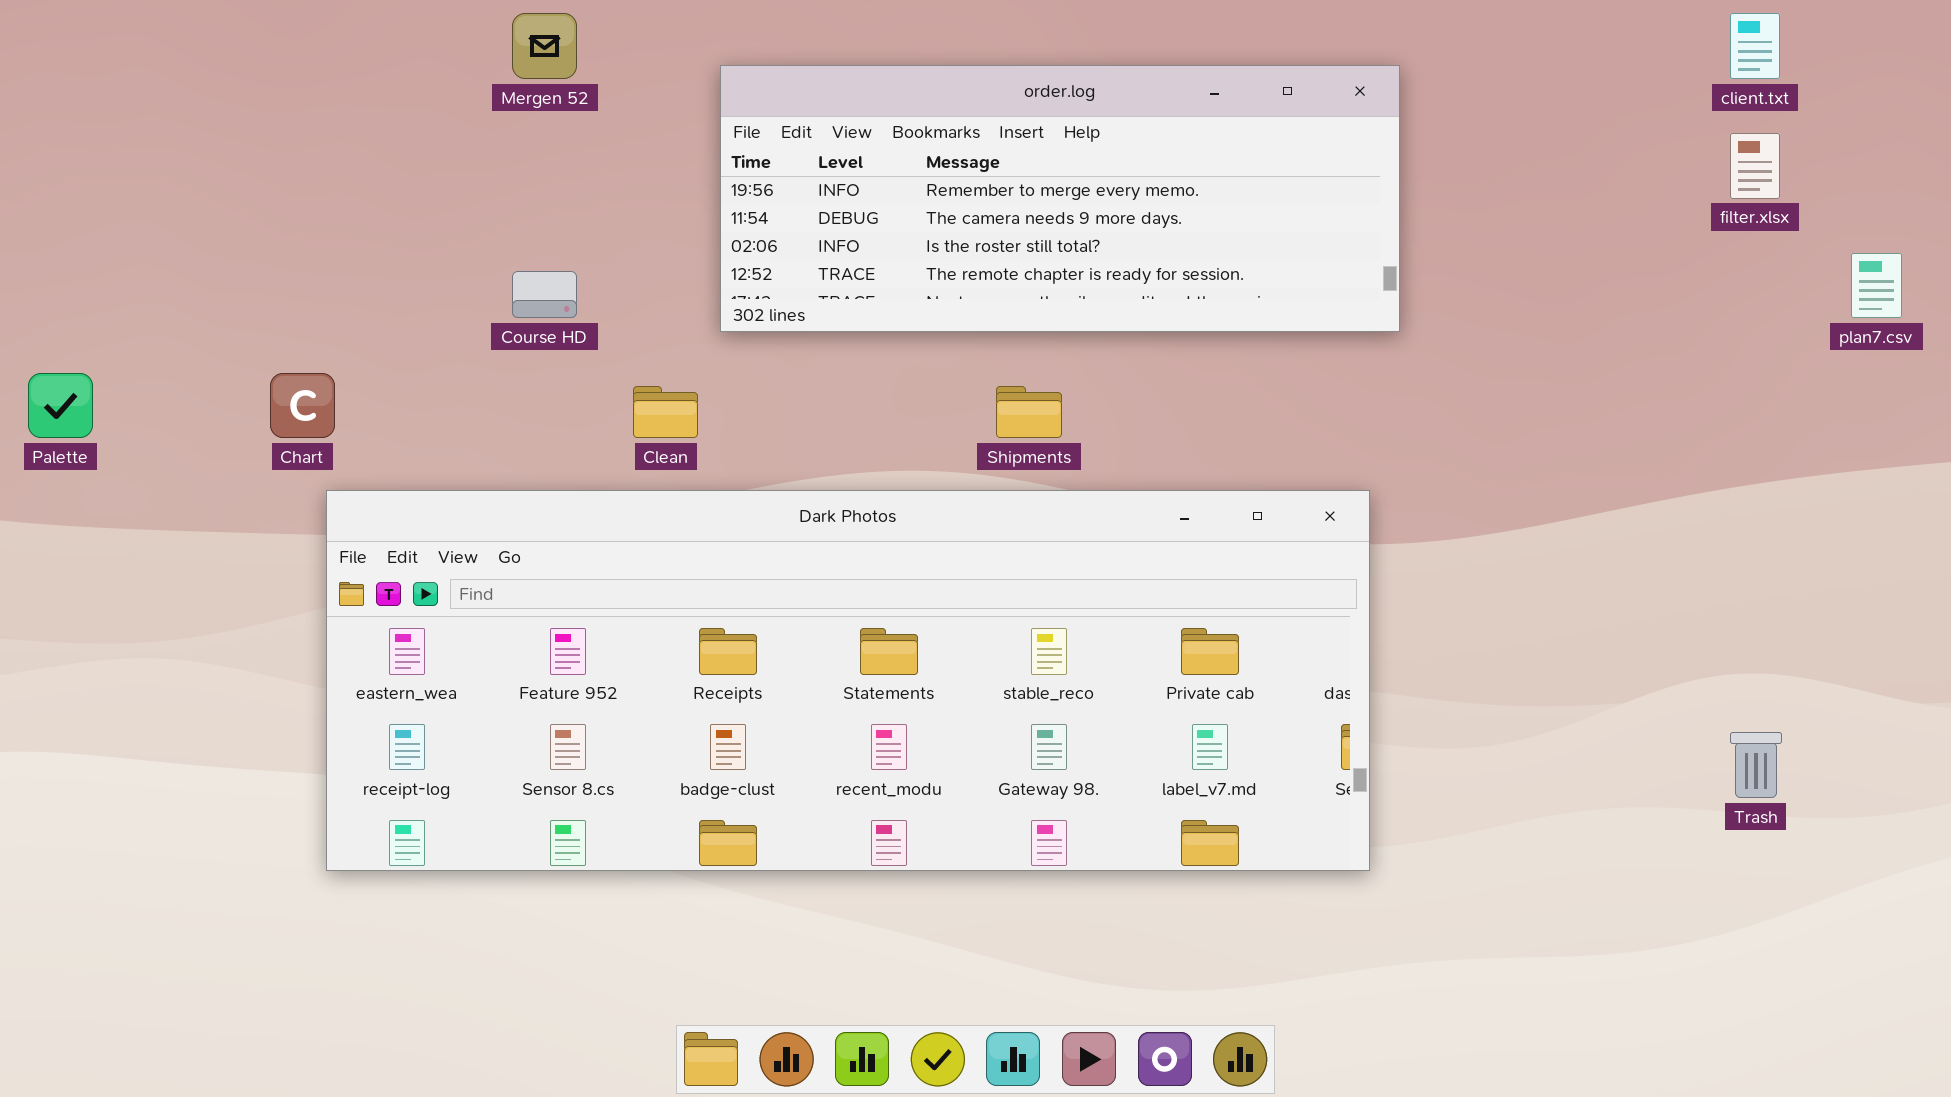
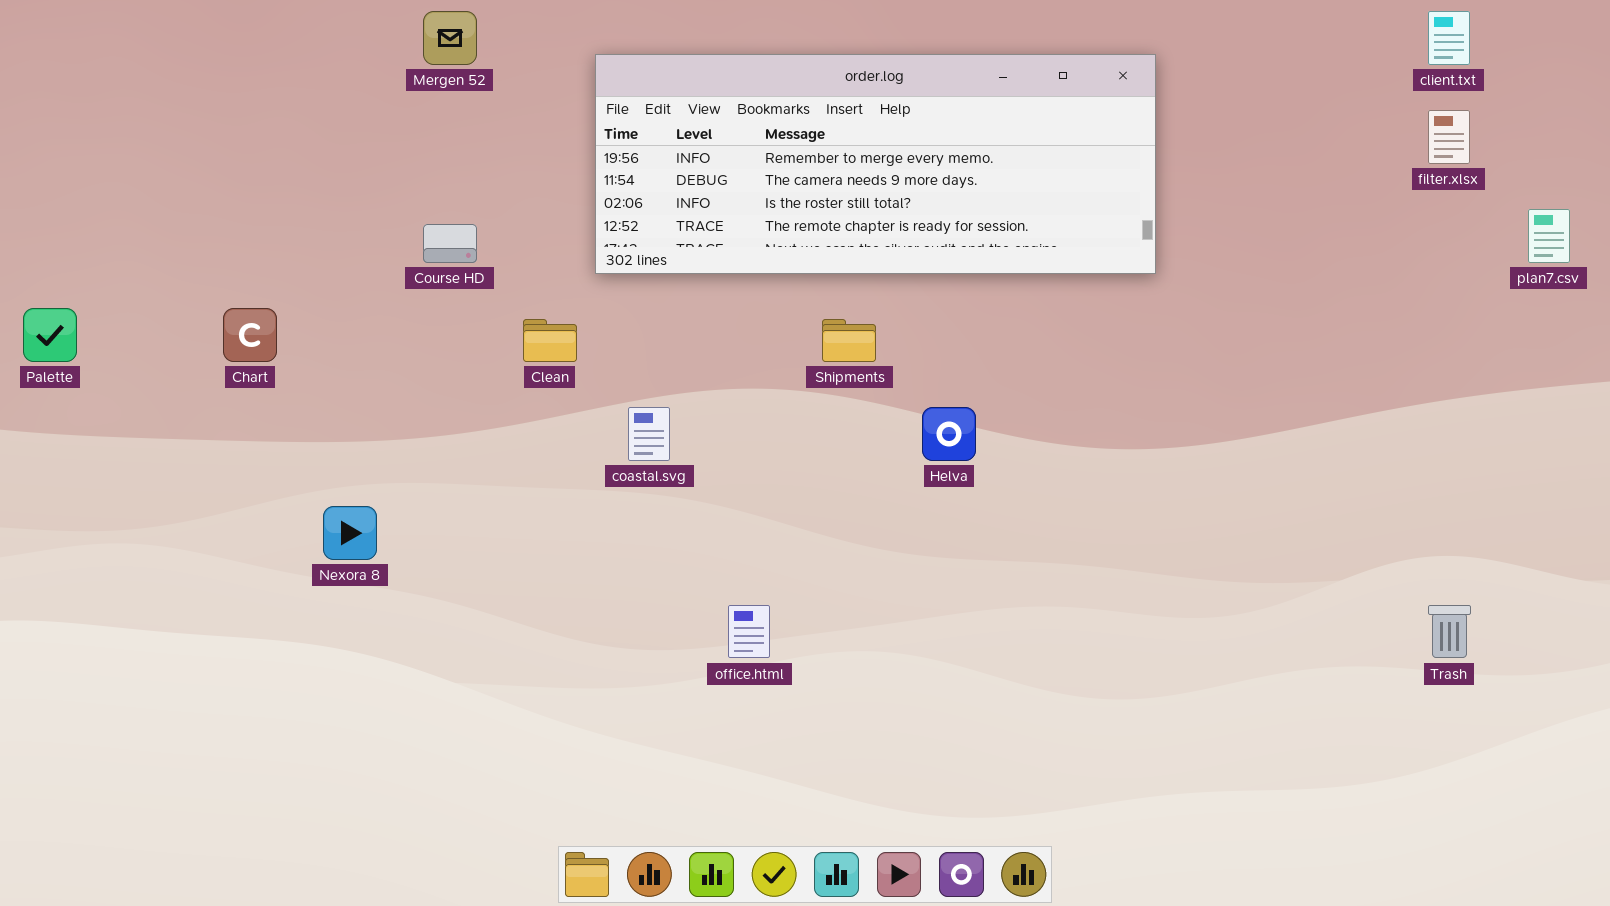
Dark Photos: [326,490,1370,871] -> none, closed

